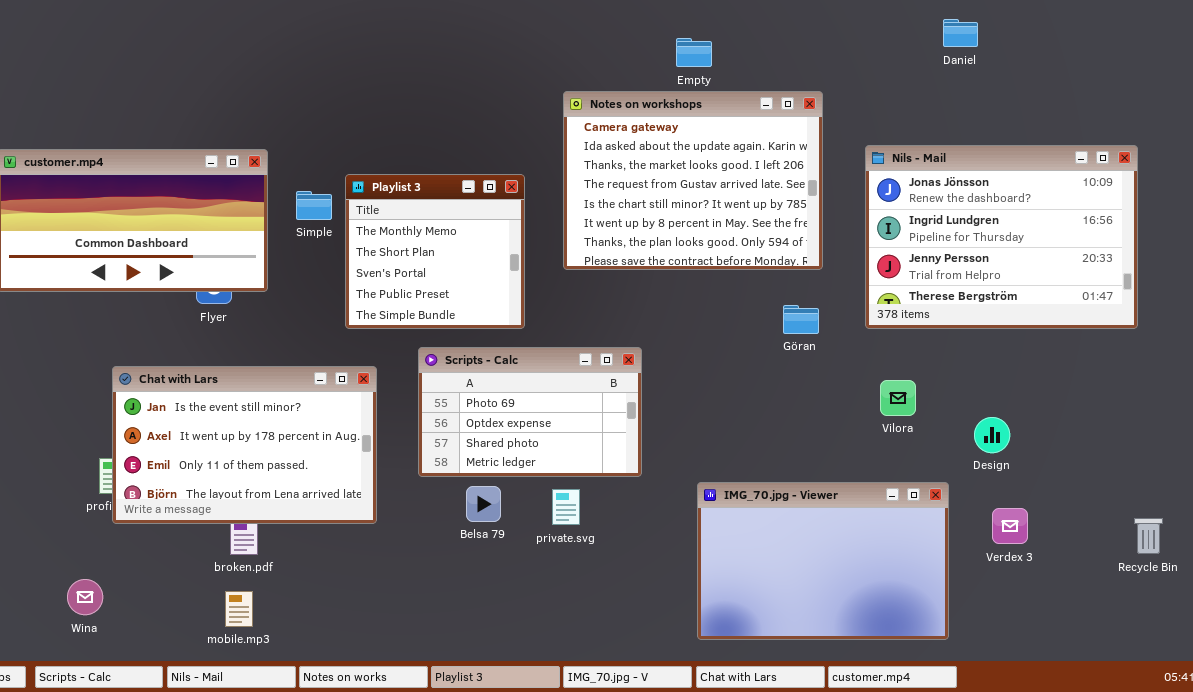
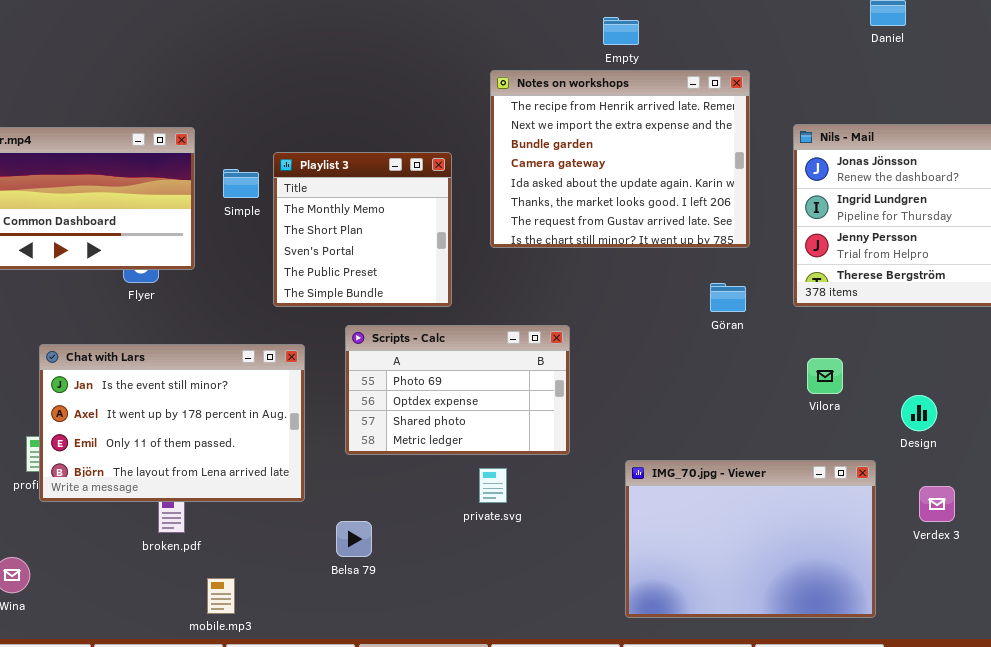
Notes on workshops: [563,91,823,270] -> [490,70,750,248], scrolled up 3 rows
Belsa 79: [466,486,501,522] -> [336,521,372,557], moved
mobile.mp3: [225,591,253,627] -> [207,578,235,614], moved

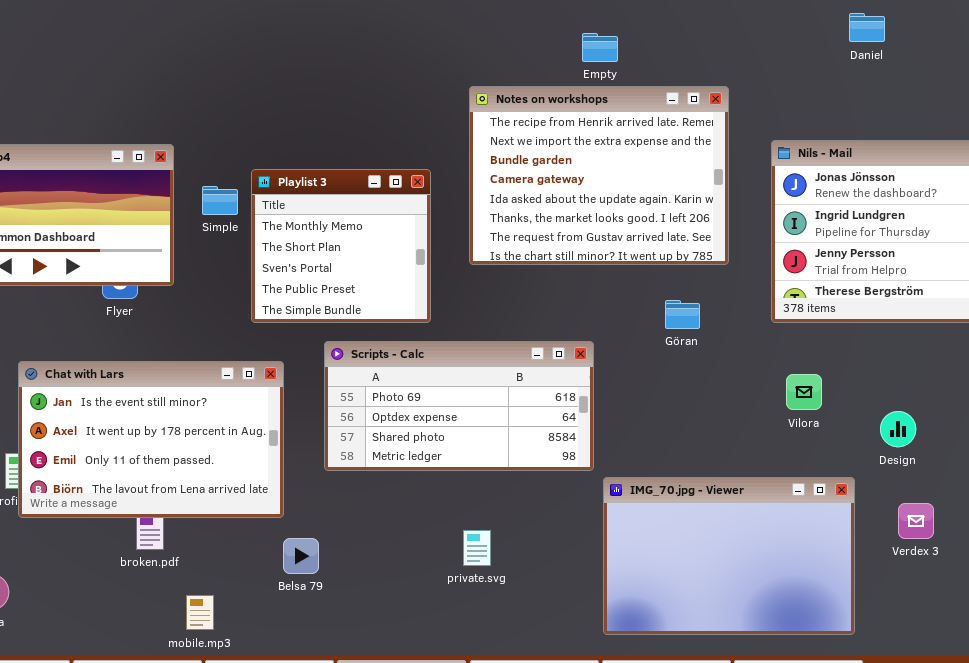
Göran: [710,283,746,312] -> [665,300,700,329], moved
Scripts - Calc: [345,325,570,455] -> [324,341,594,471], resized
private.svg: [479,468,507,503] -> [463,530,491,566], moved
Belsa 79: [336,521,372,557] -> [283,538,319,574], moved

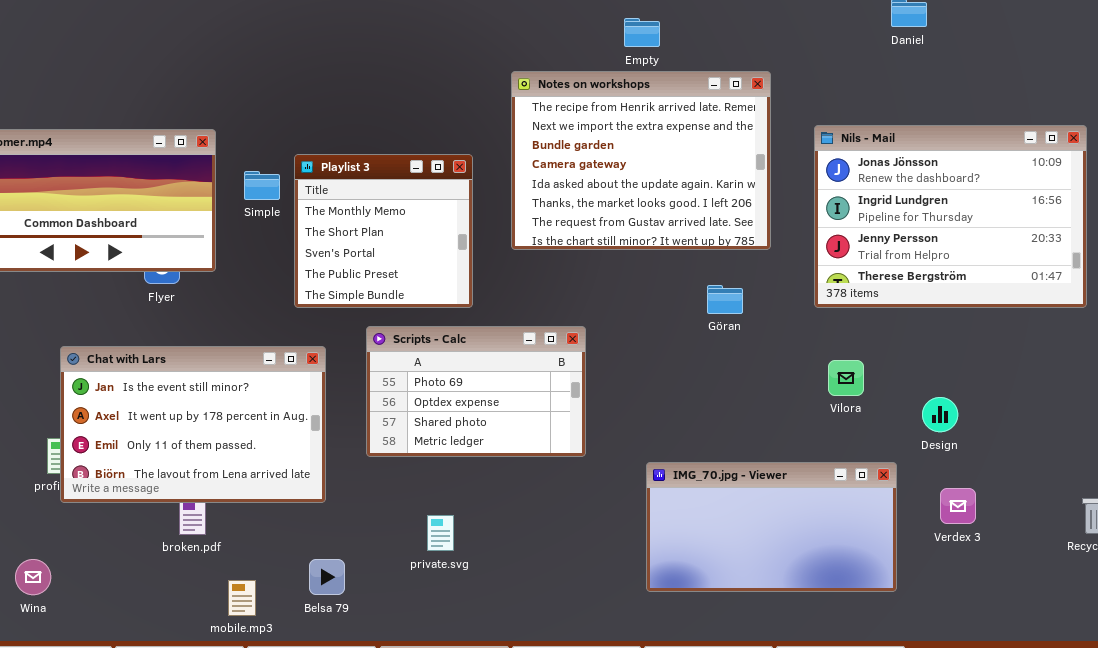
Scripts - Calc: [324,341,594,471] -> [366,326,586,457], resized
IMG_70.jpg - Viewer: [603,477,855,635] -> [646,462,897,592], resized
private.svg: [463,530,491,566] -> [427,515,454,551], moved
Belsa 79: [283,538,319,574] -> [309,559,345,595], moved

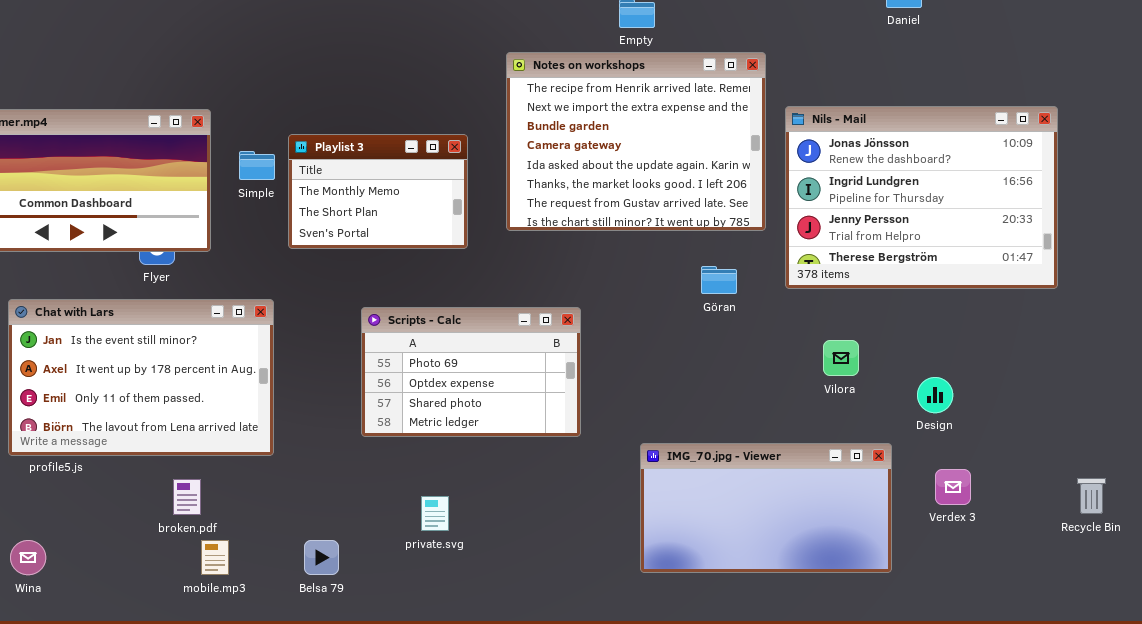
Nils - Mail: [814,125,1087,308] -> [785,106,1058,289], moved
Playlist 3: [294,154,473,308] -> [288,134,468,249], resized
Chat with Lars: [60,346,326,503] -> [8,299,274,456], moved
mobile.mp3: [228,580,256,616] -> [201,540,229,575], moved

